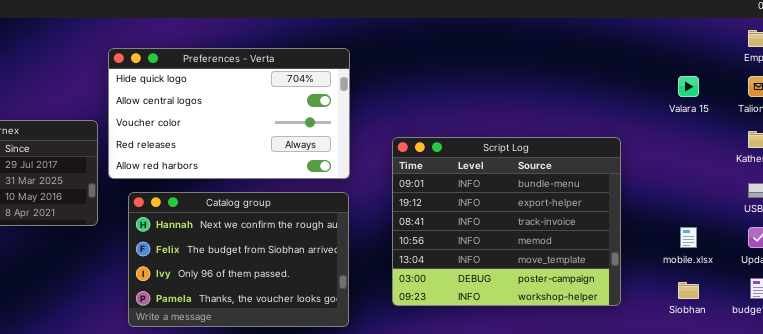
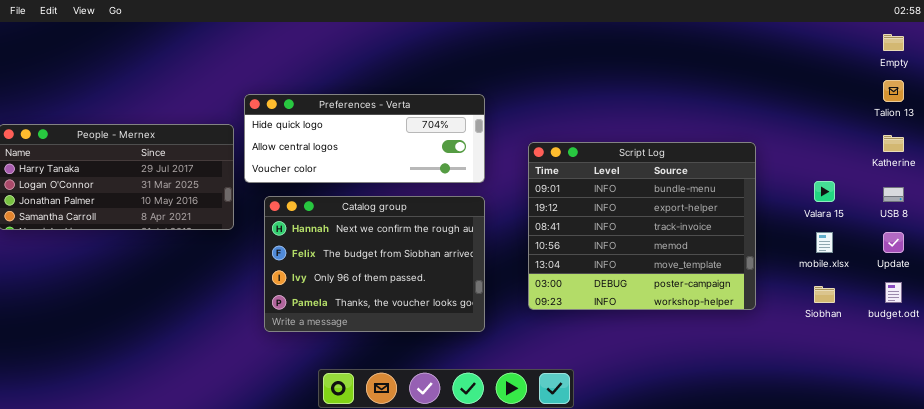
Preferences - Verta: [108,48,350,179] -> [244,94,485,183], resized
Valara 15: [678,76,699,97] -> [814,181,835,202], moved

